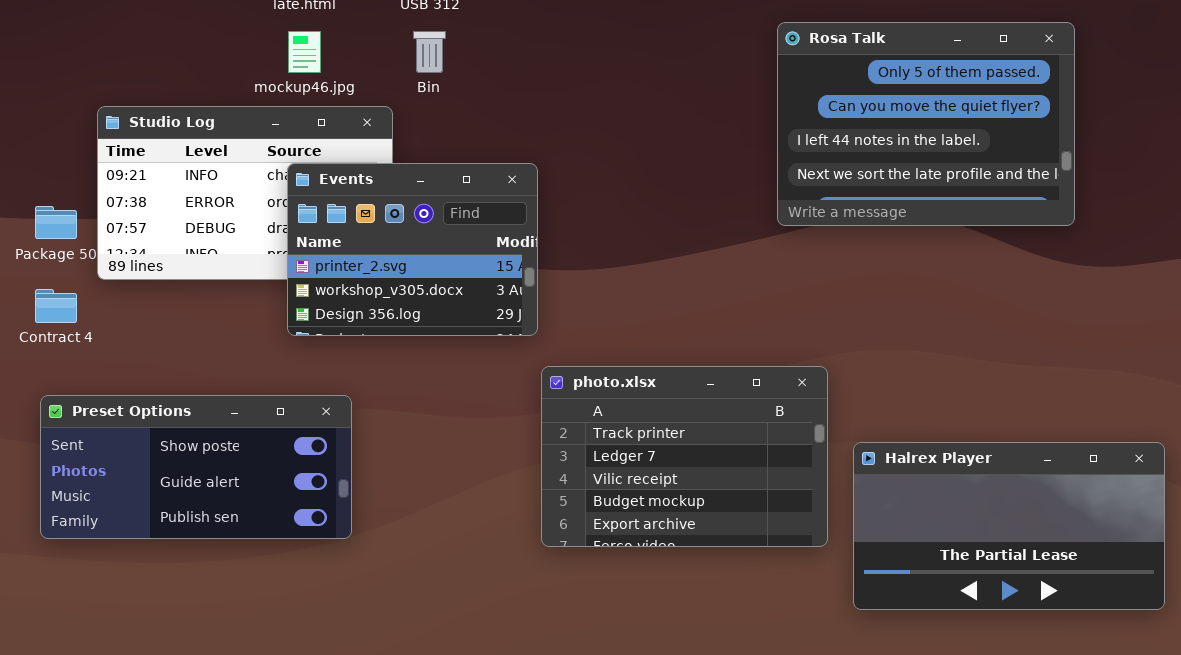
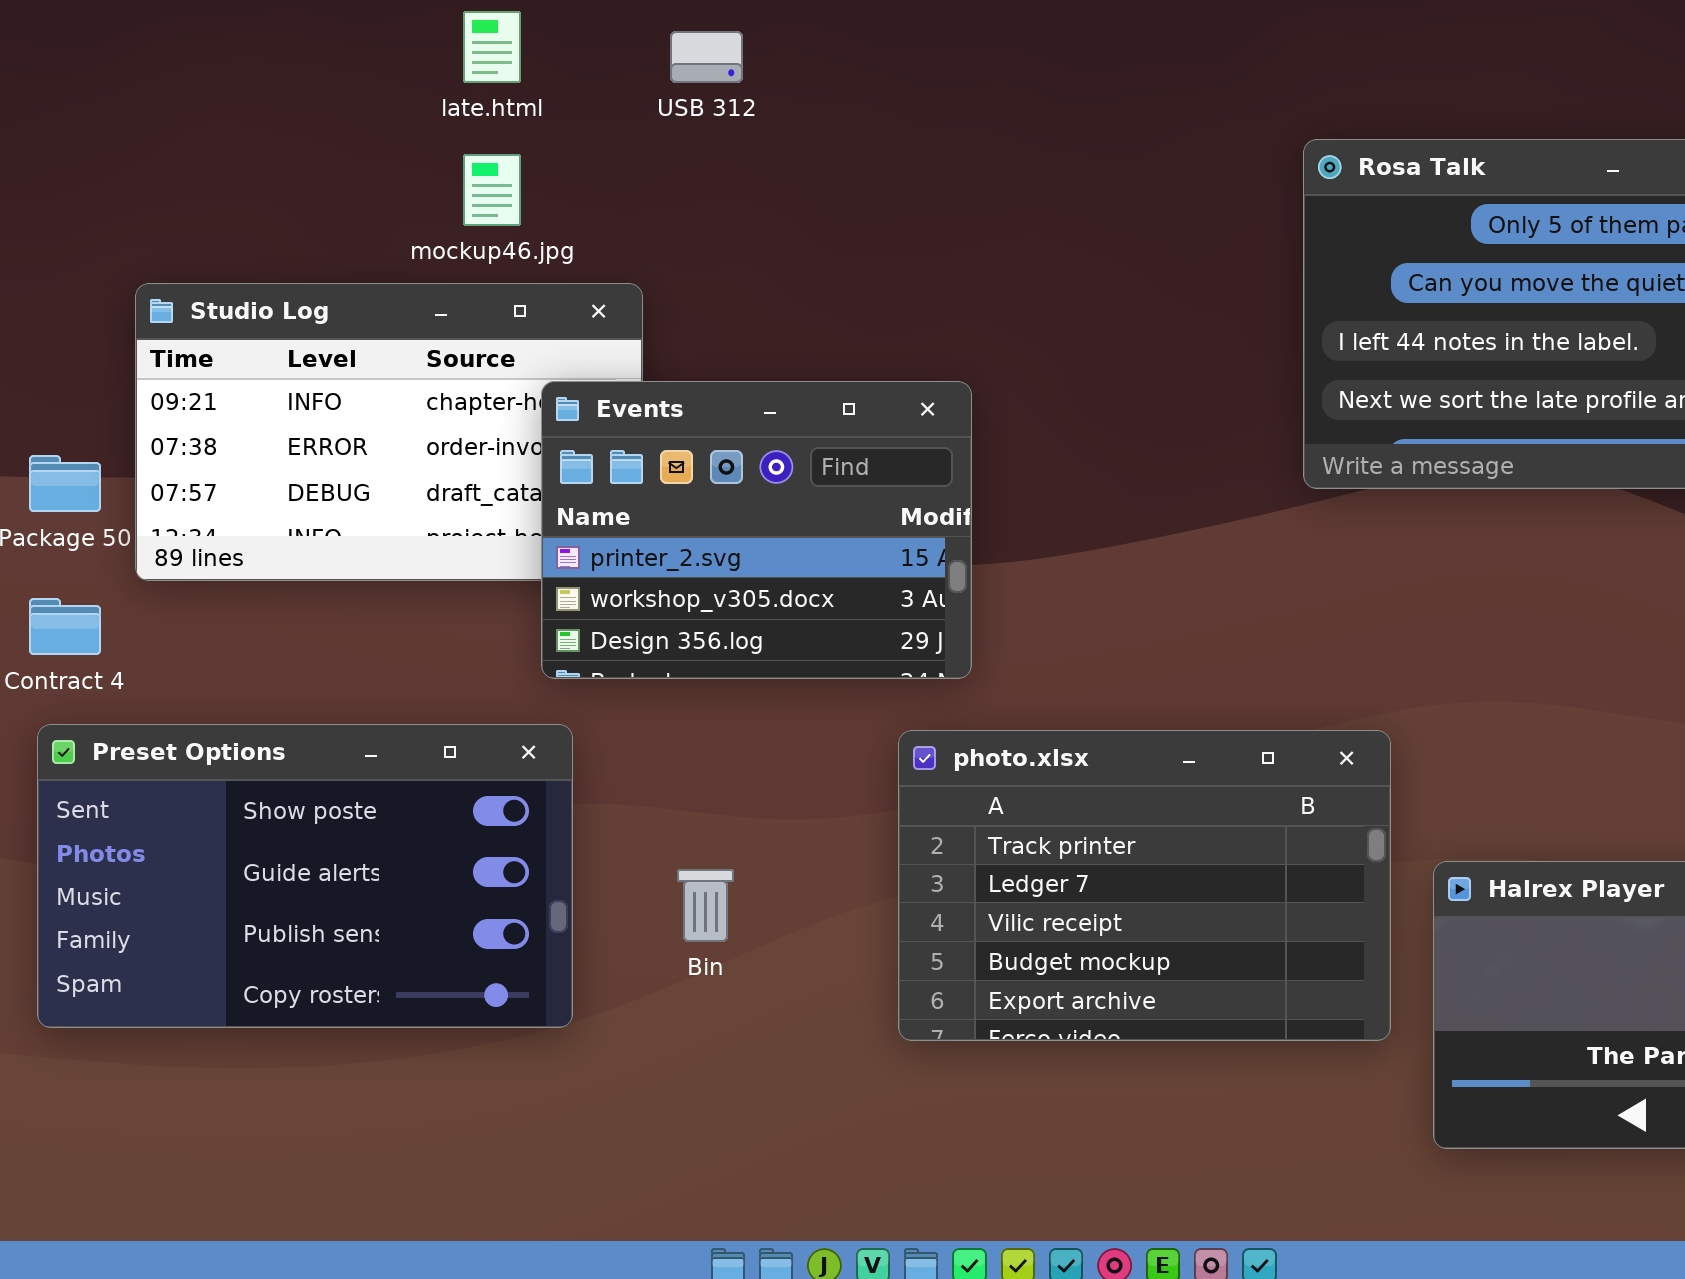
Bin: [413,31,446,73] -> [677,869,734,942], moved
Events: [287,163,538,336] -> [541,381,972,679], moved
Preset Options: [40,395,352,539] -> [37,724,573,1028], resized

